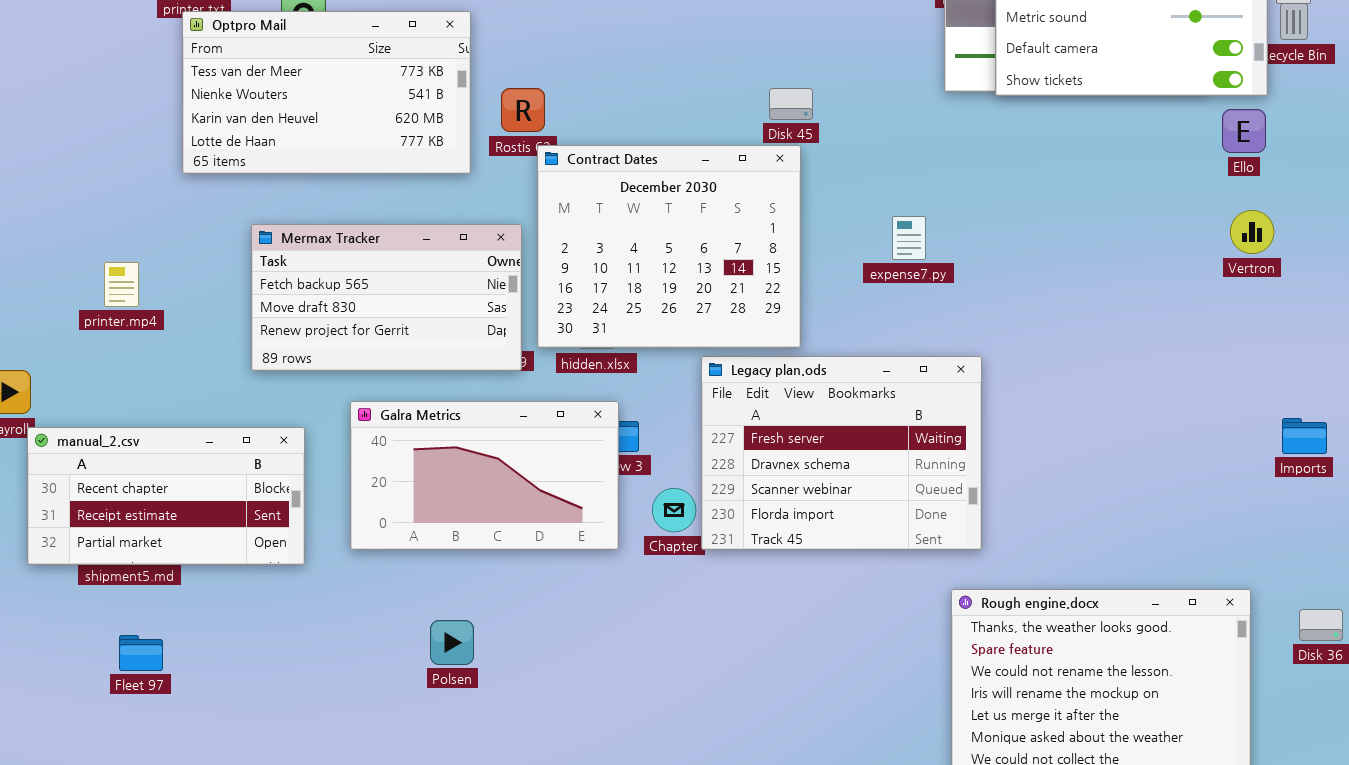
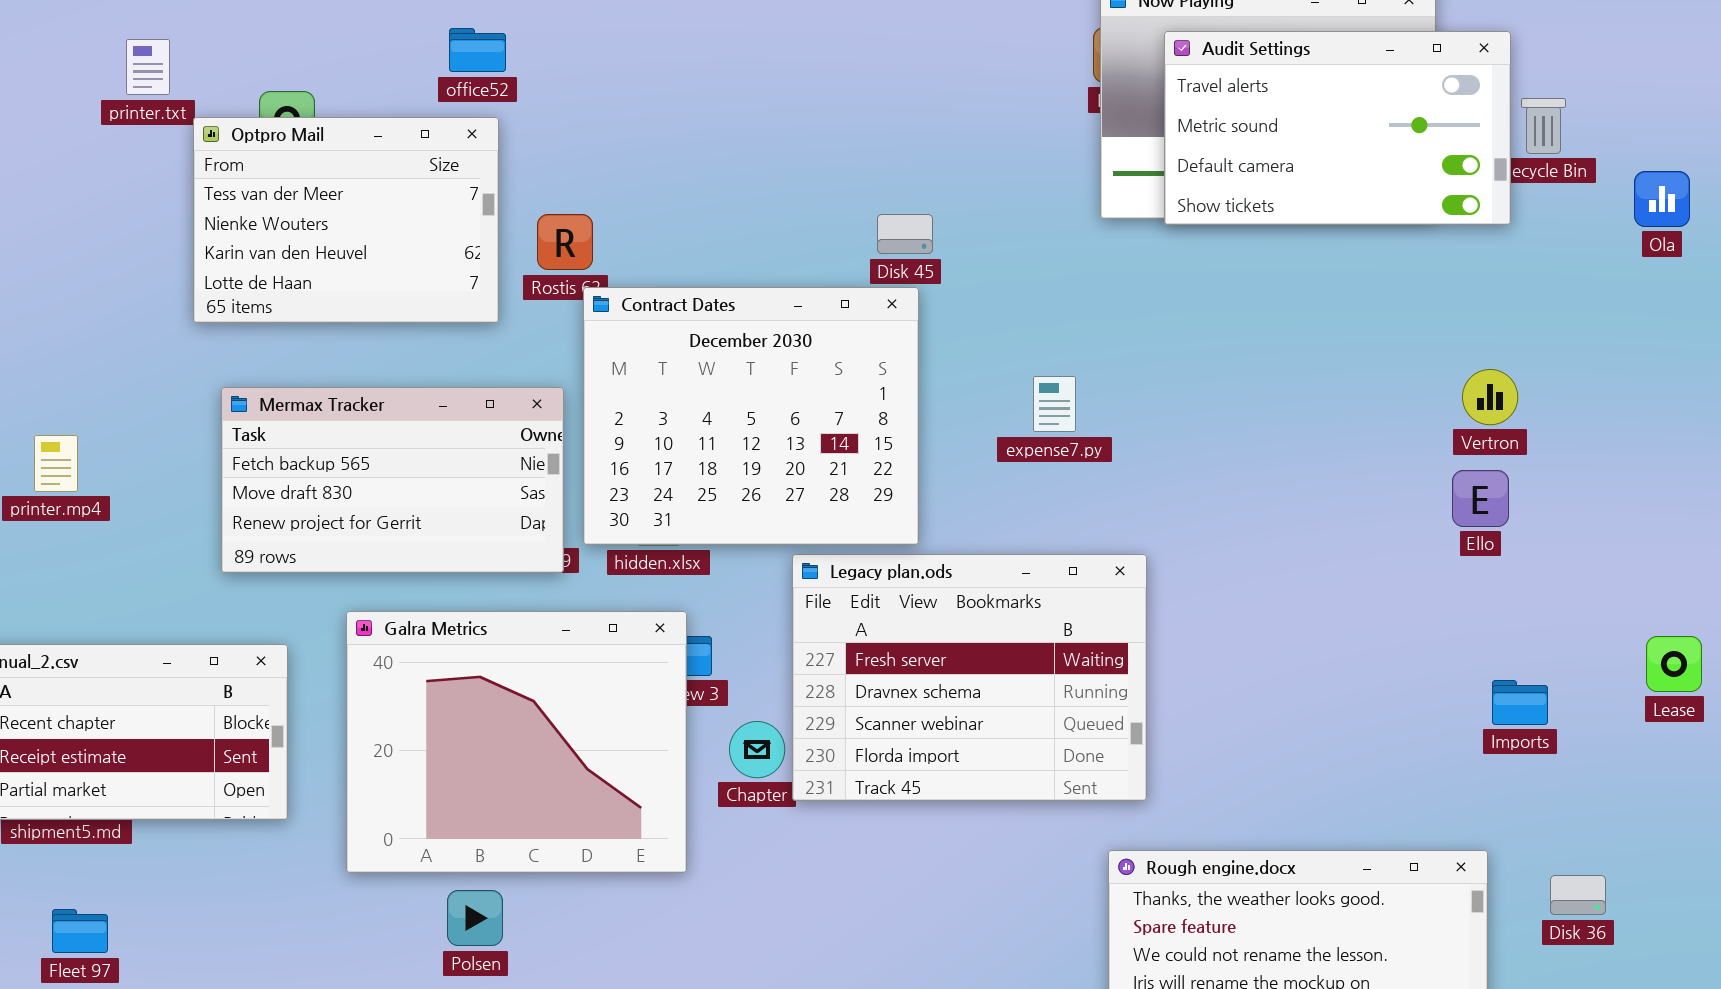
Optpro Mail: [182,11,471,174] -> [193,117,499,323], resized
Ello: [1222,109,1266,153] -> [1452,470,1509,527], moved
Galra Metrics: [350,401,619,550] -> [346,611,687,873], resized
Imports: [1282,418,1327,454] -> [1492,680,1548,725], moved

